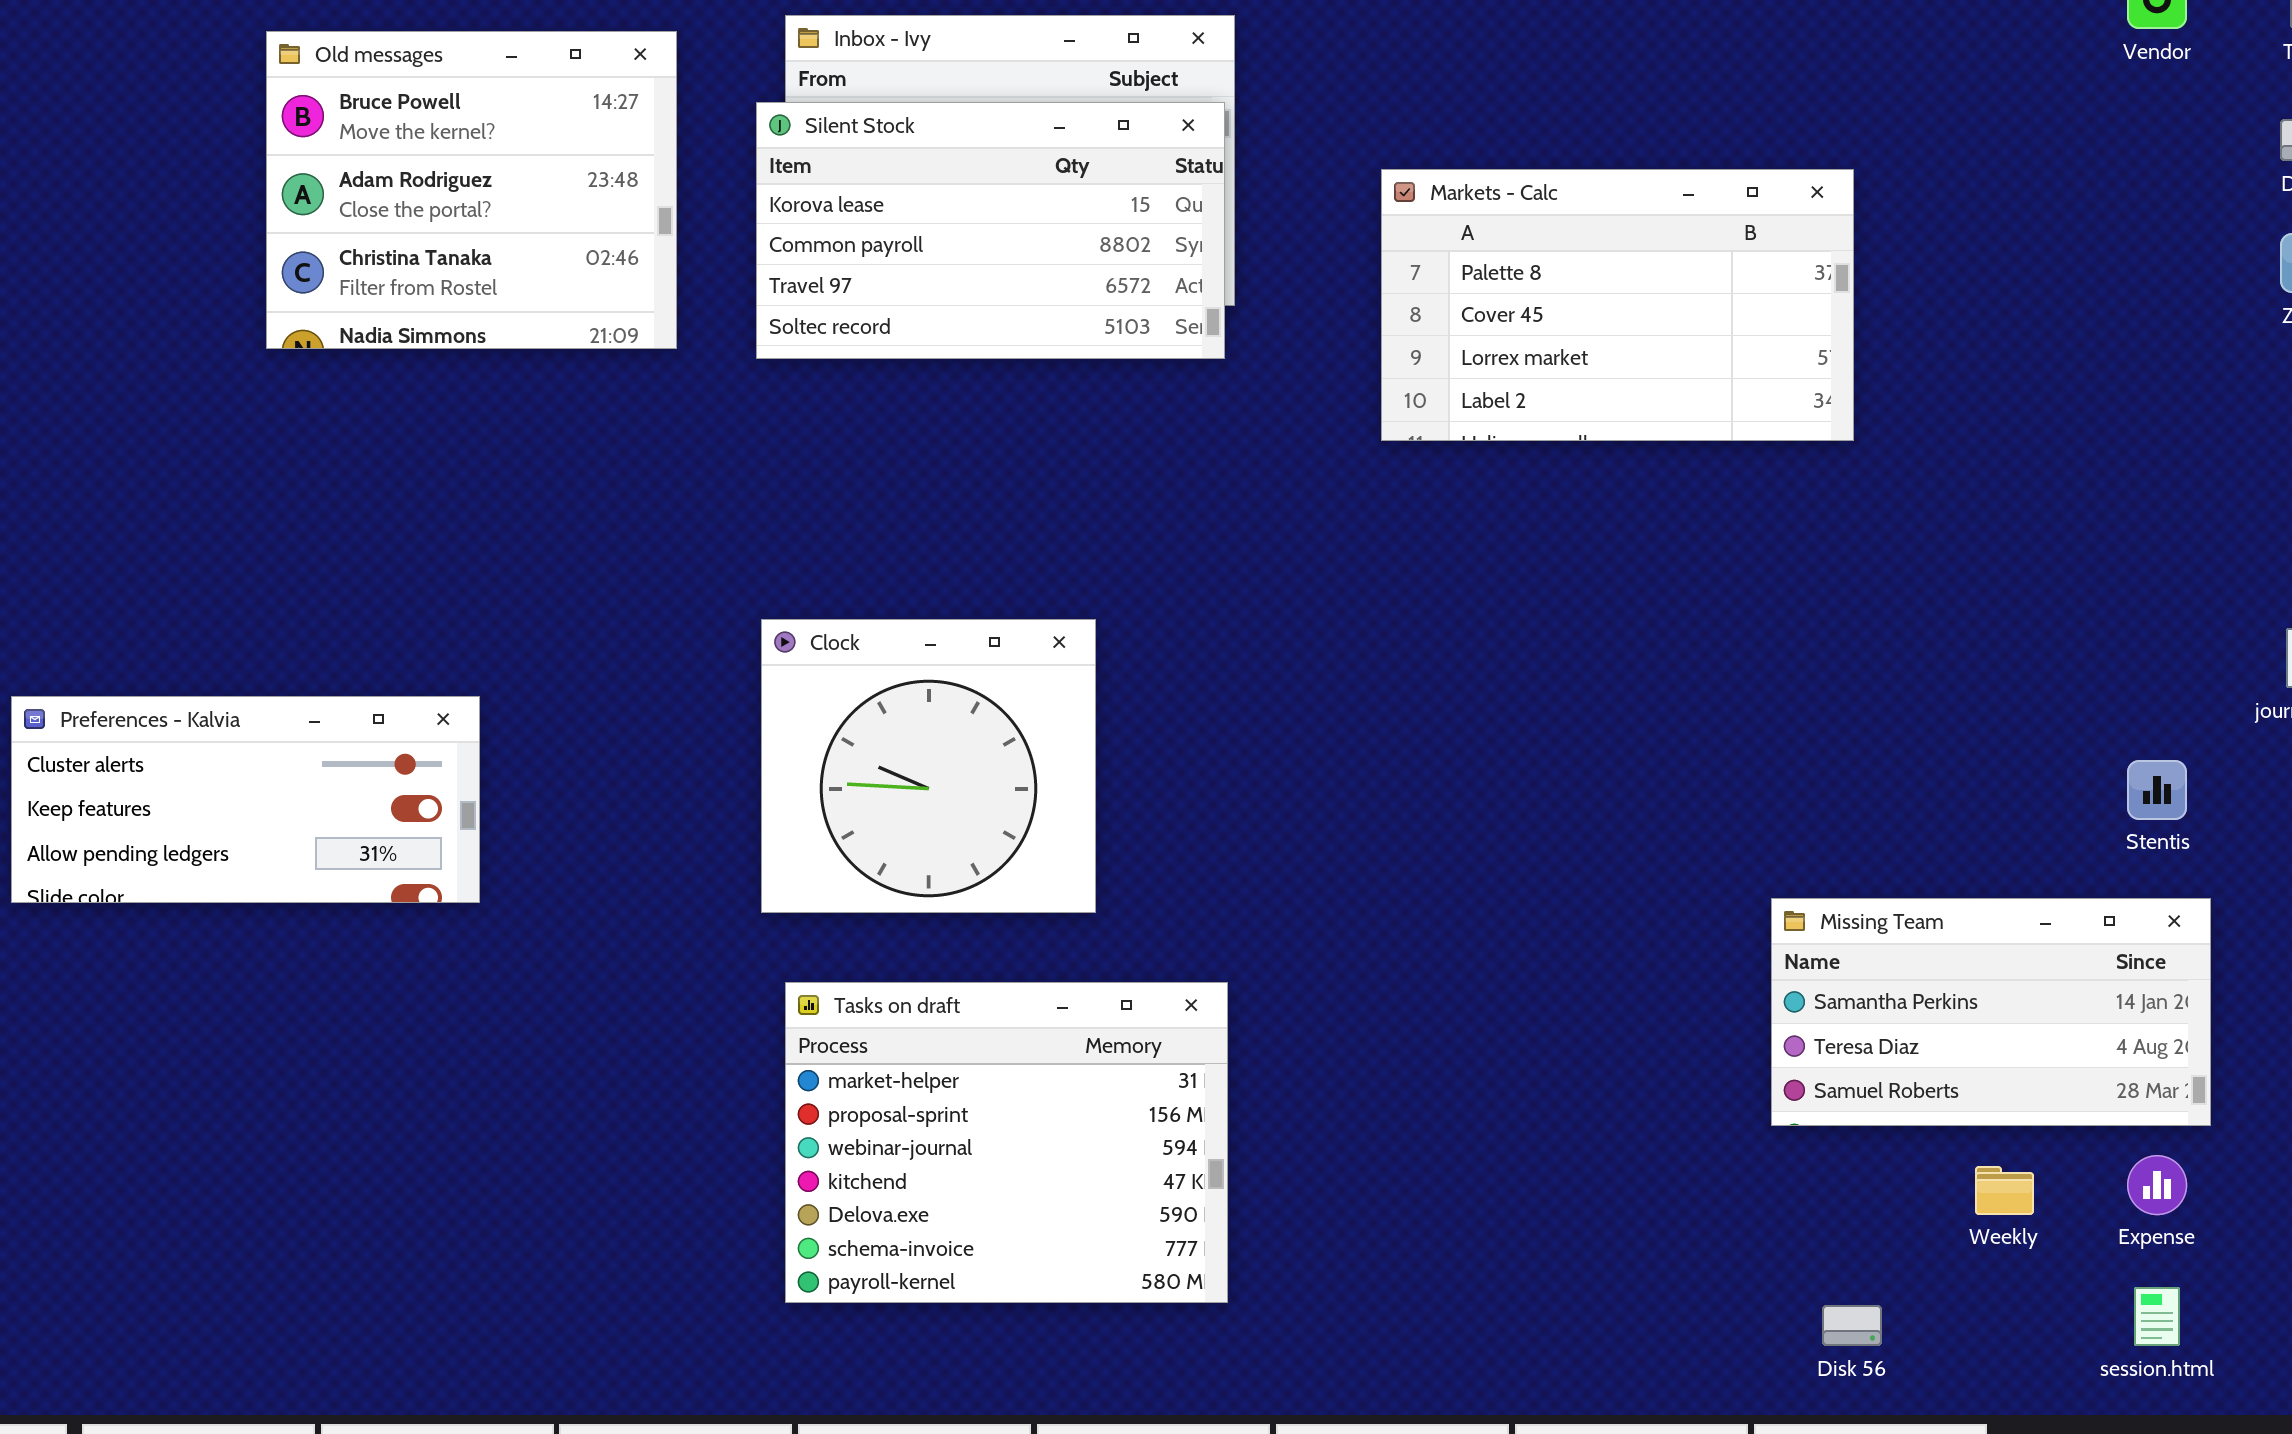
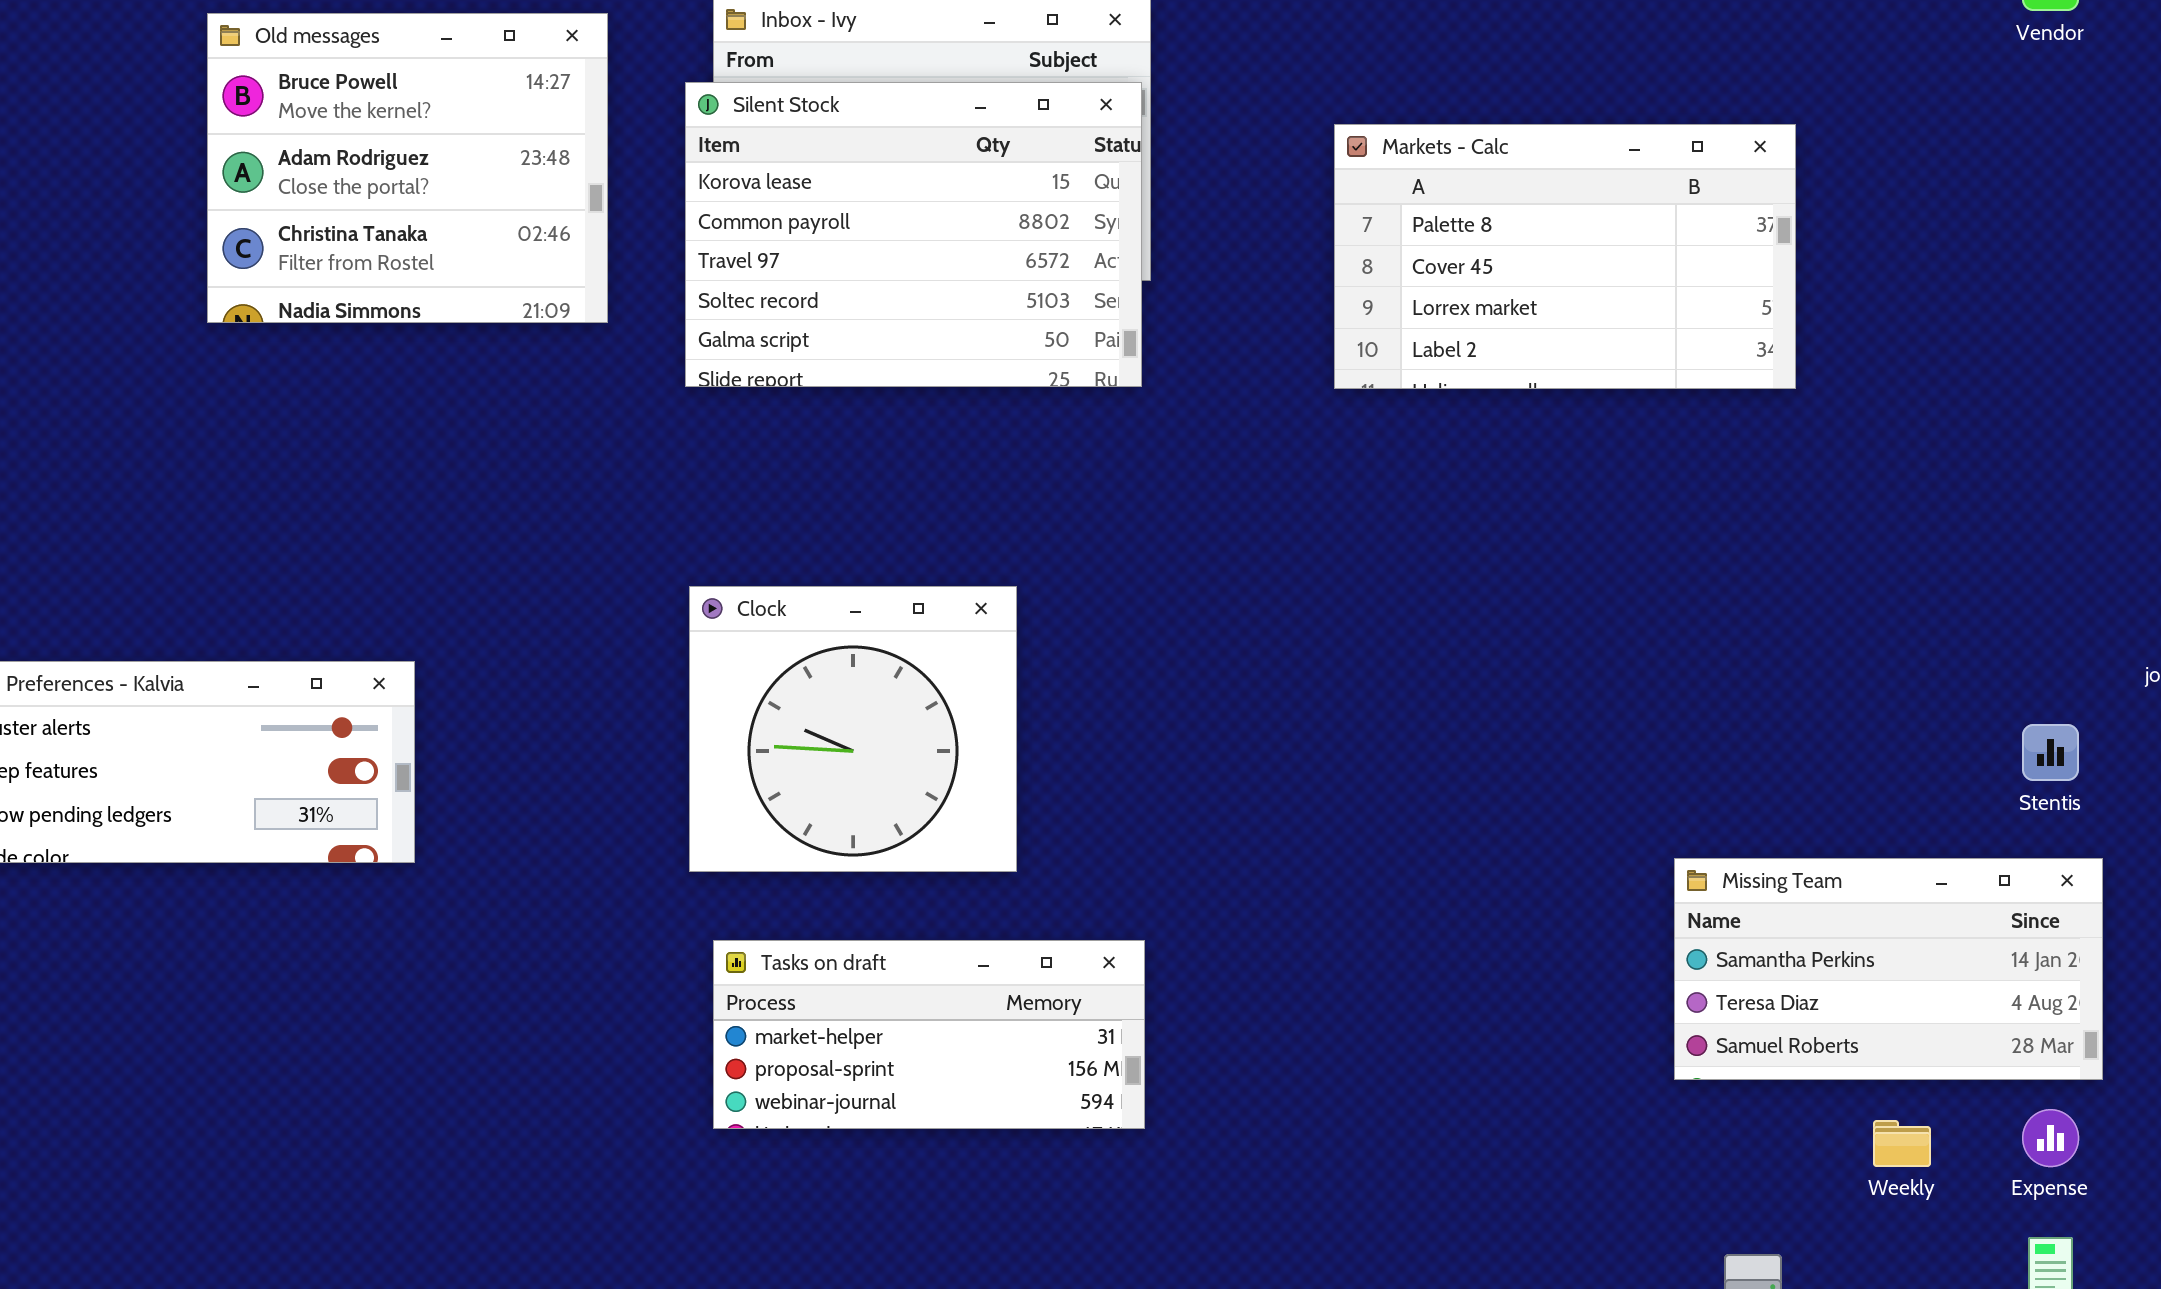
Silent Stock: [756,102,1225,359] -> [685,82,1142,387], resized
Markets - Calc: [1381,169,1854,441] -> [1334,124,1796,389], moved
Tasks on draft: [785,982,1228,1303] -> [713,940,1145,1129], resized

